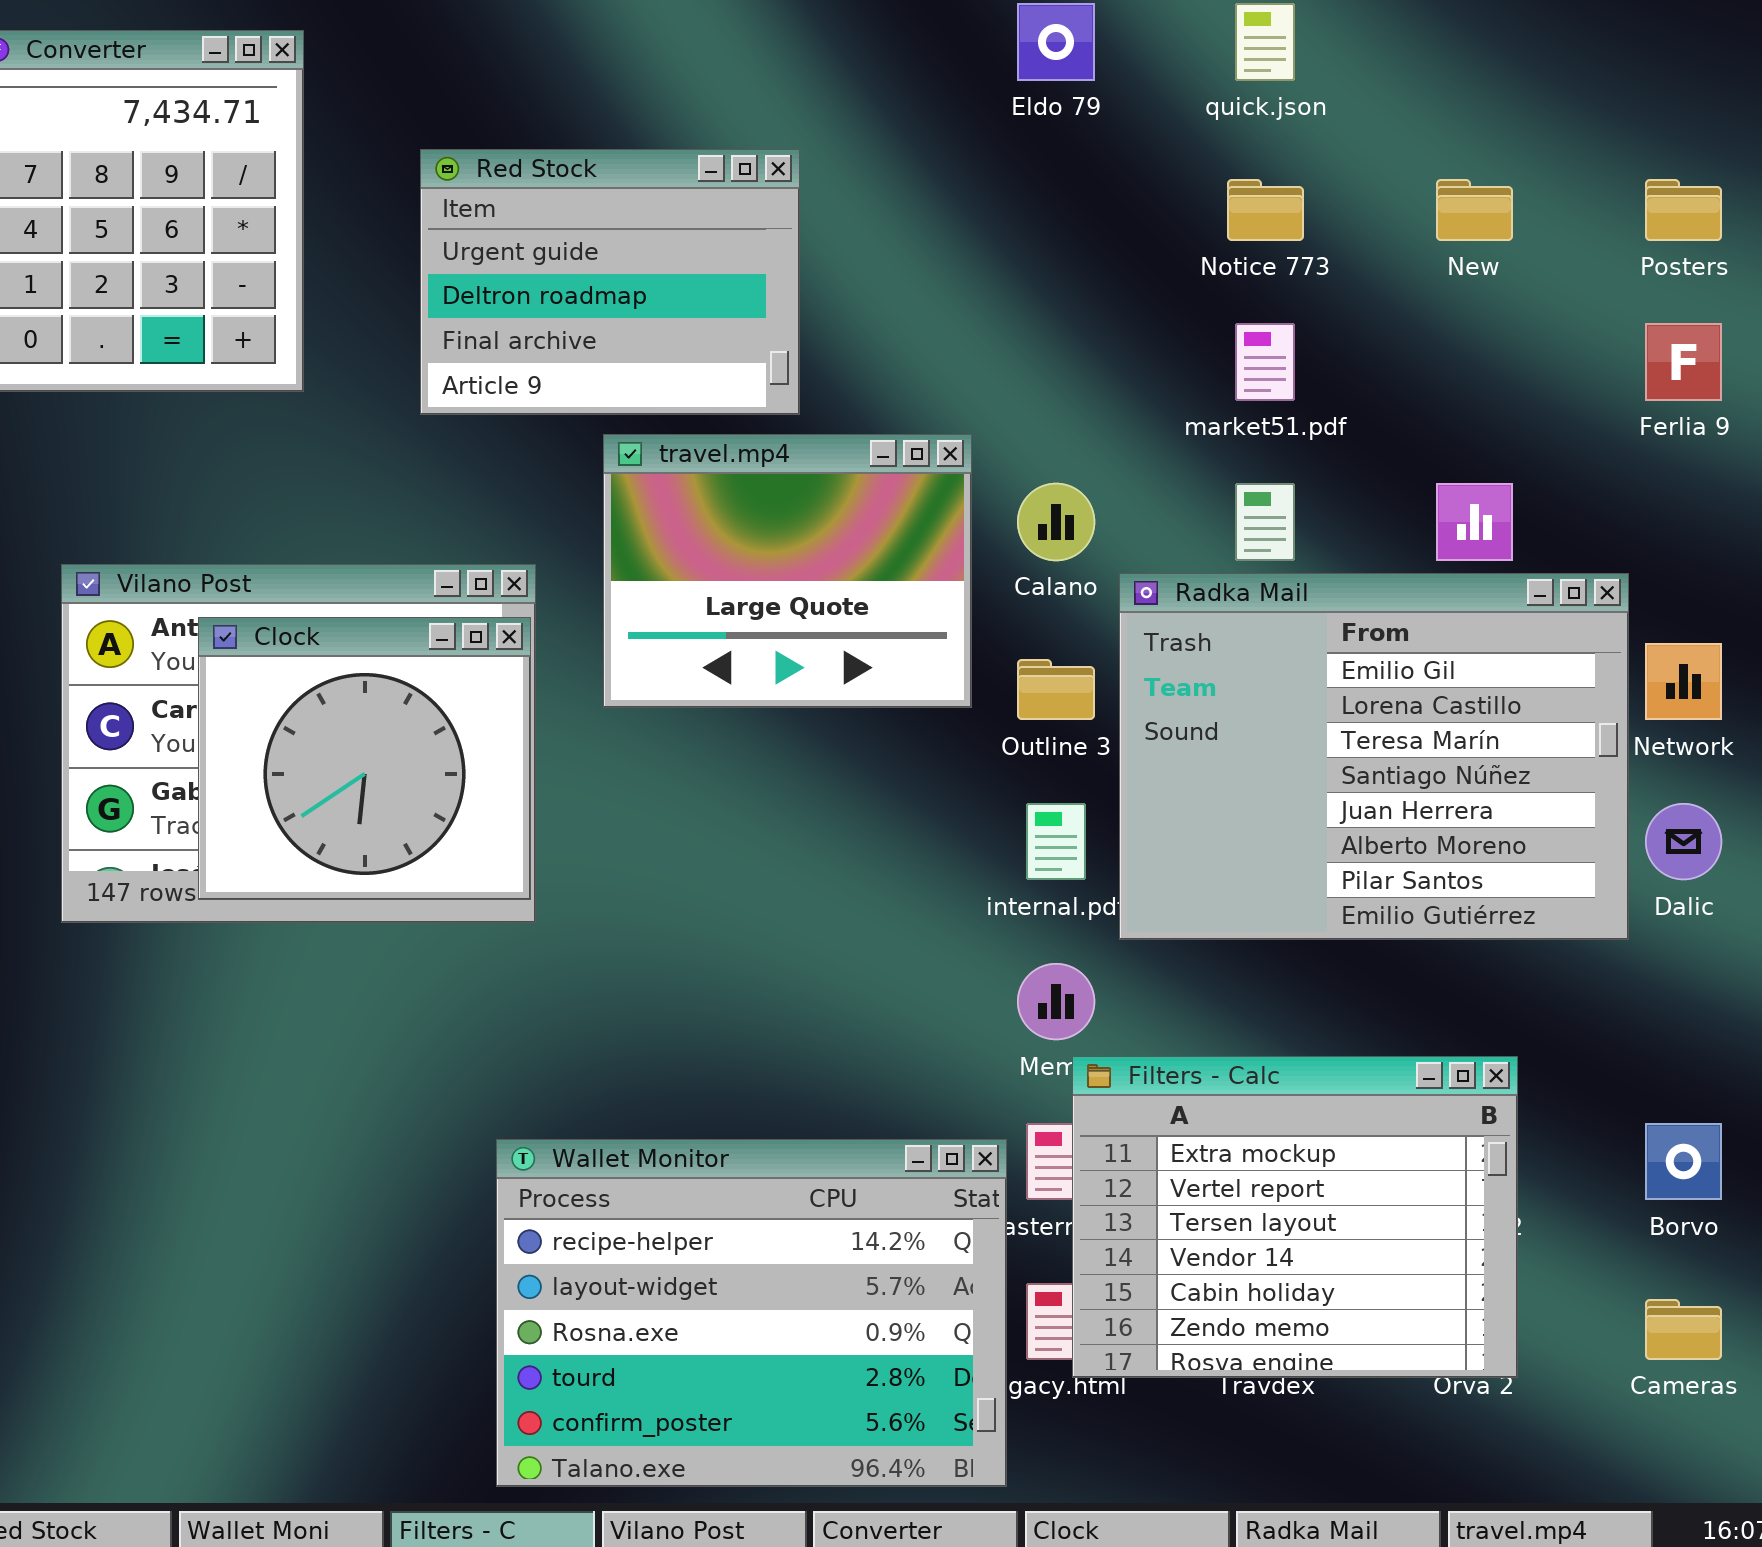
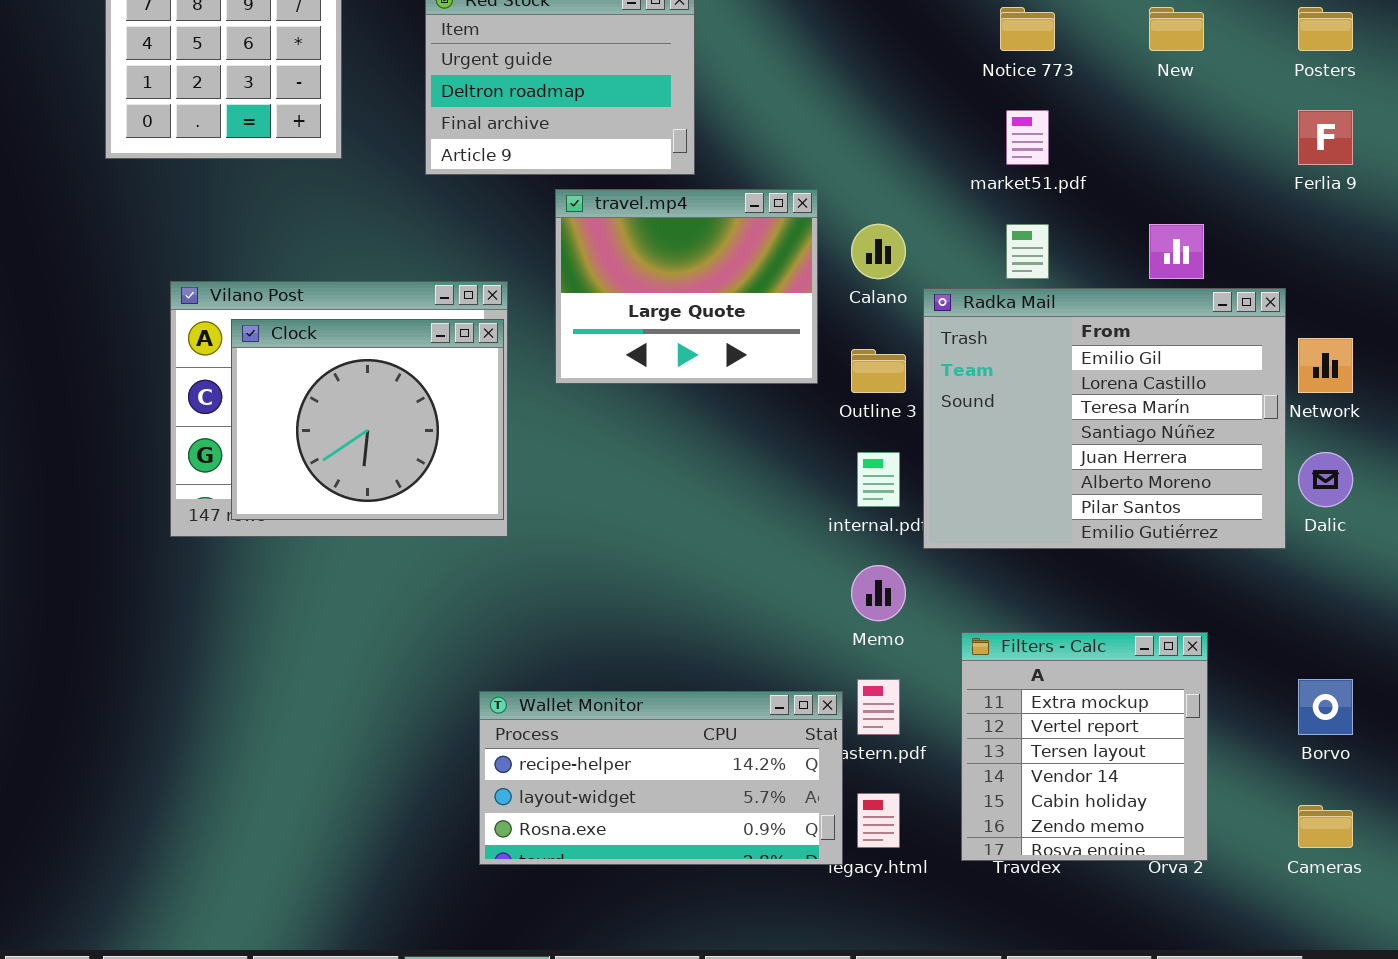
Clock: [198,617,531,900] -> [231,319,504,520], resized
Filters - Calc: [1072,1056,1518,1378] -> [961,632,1208,861], resized
Wallet Monitor: [496,1139,1007,1487] -> [479,691,843,865], resized

